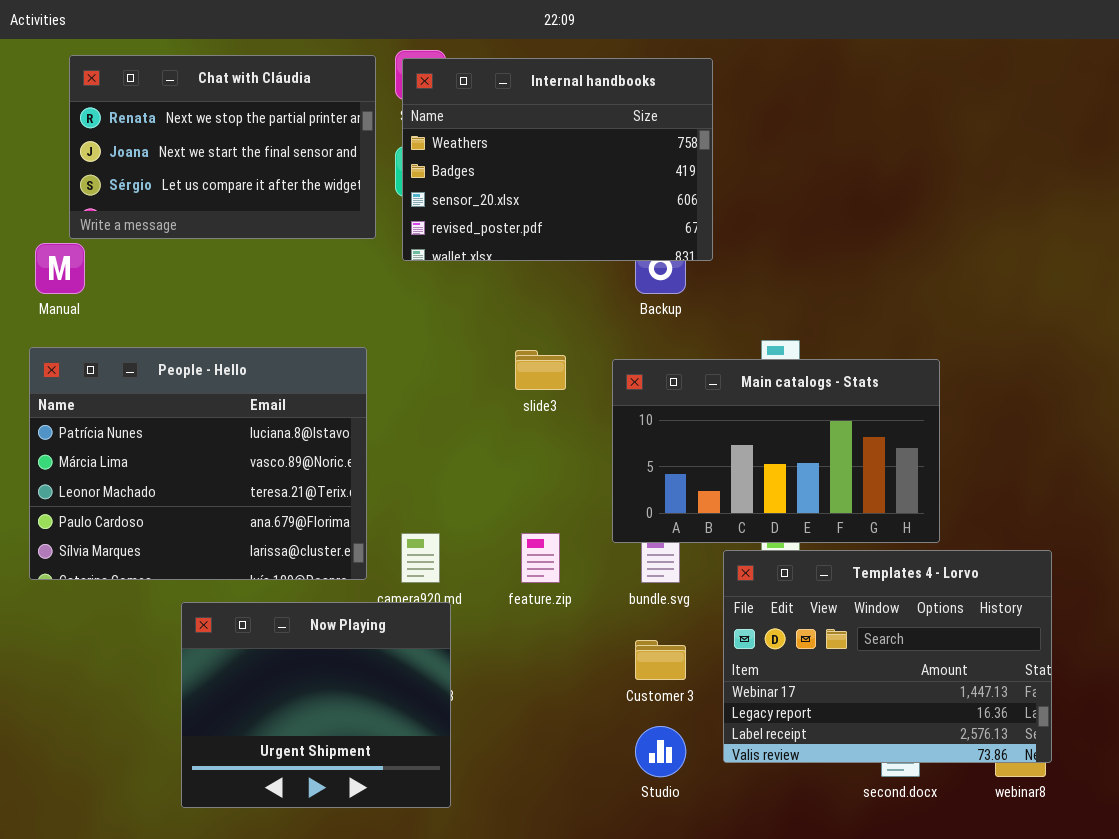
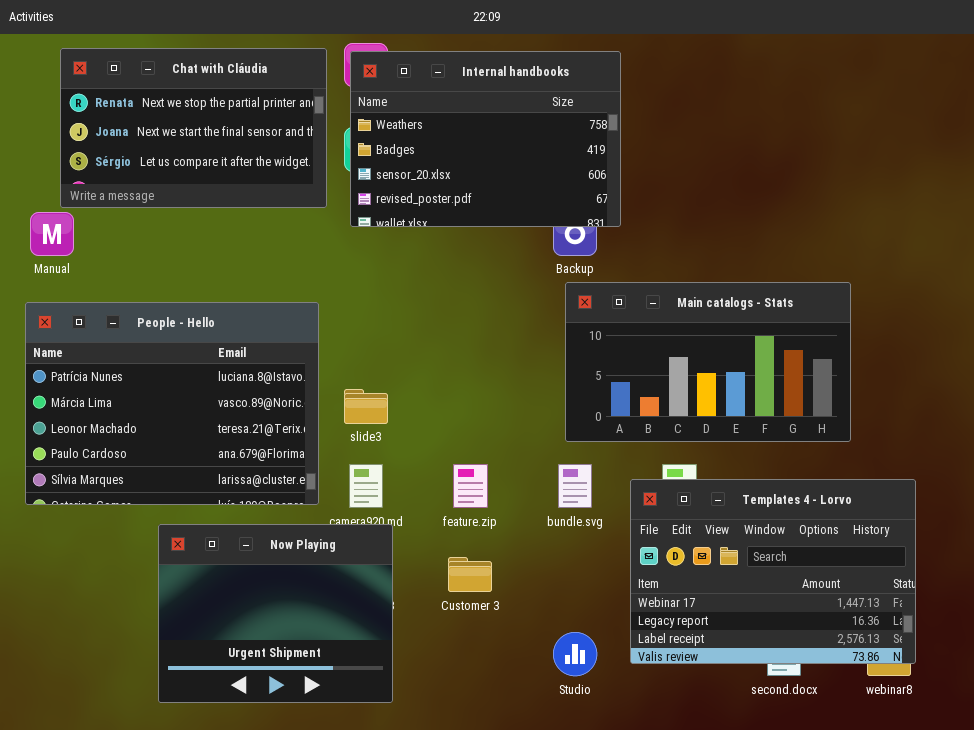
slide3: [515,350,566,390] -> [344,389,388,424], moved
Main catalogs - Stats: [612,359,940,543] -> [565,282,851,442], moved
Customer 3: [635,640,686,680] -> [448,557,492,592], moved

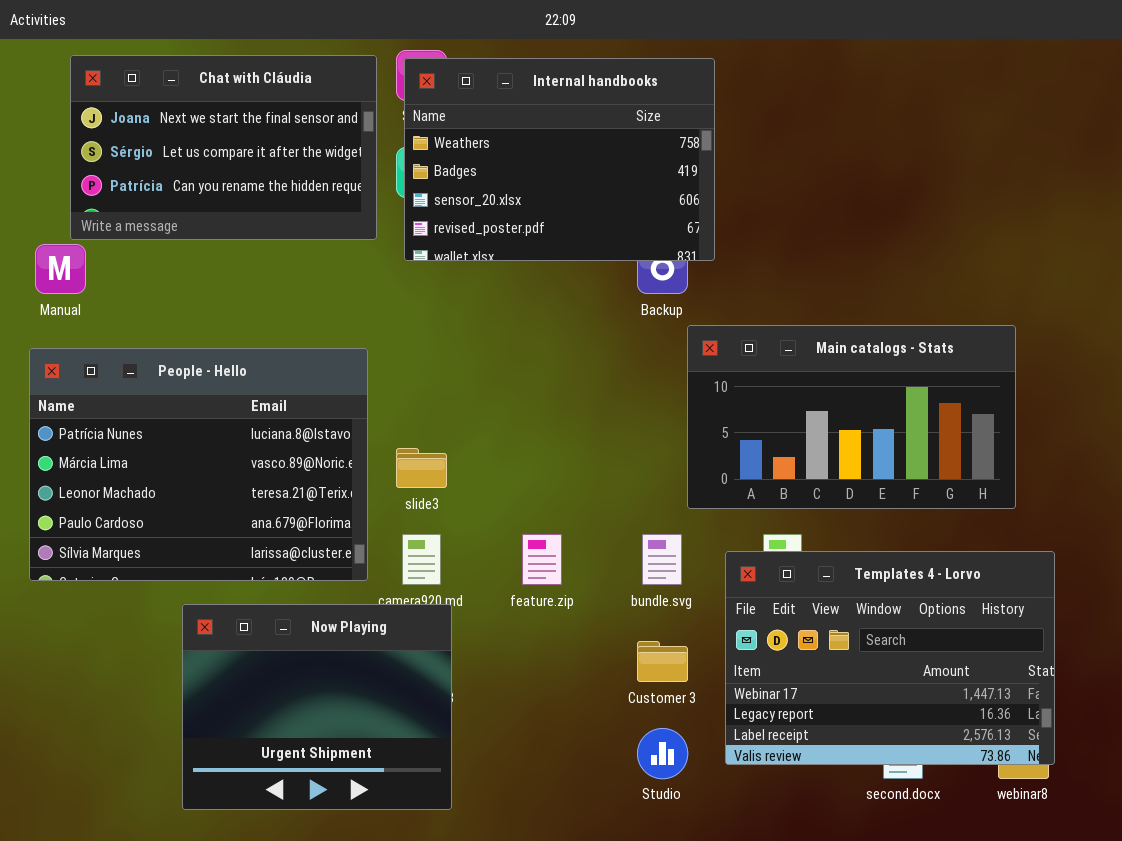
Chat with Cláudia: [60,48,327,208] -> [70,55,377,240], scrolled down 1 row
Main catalogs - Stats: [565,282,851,442] -> [687,325,1016,509], moved
Customer 3: [448,557,492,592] -> [637,641,688,682], moved

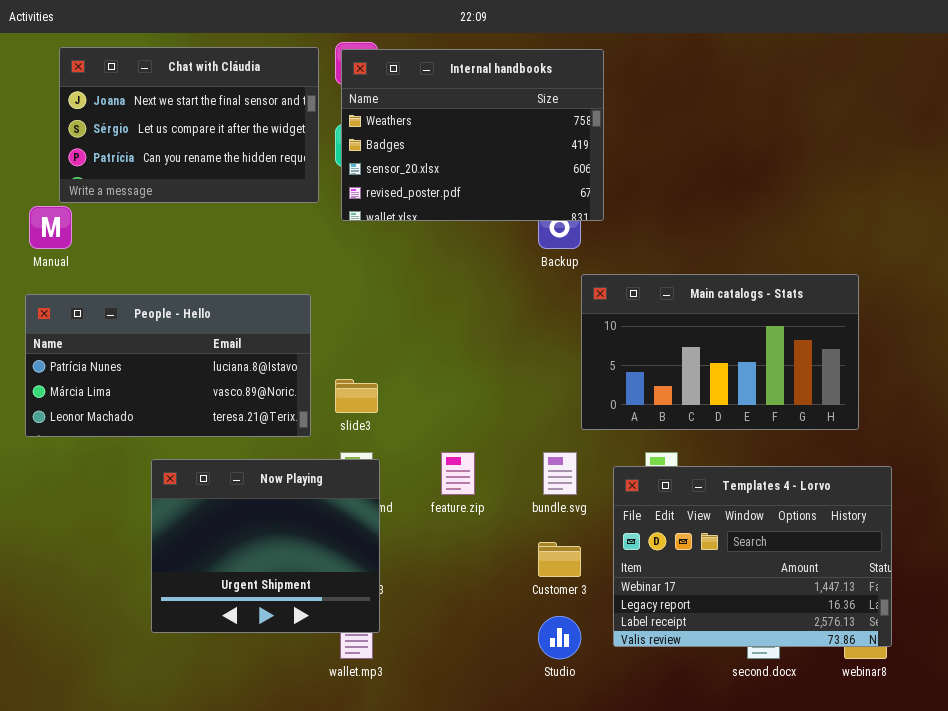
People - Hello: [29,348,368,581] -> [25,294,311,437], resized
Now Playing: [182,604,452,810] -> [151,459,380,633], moved

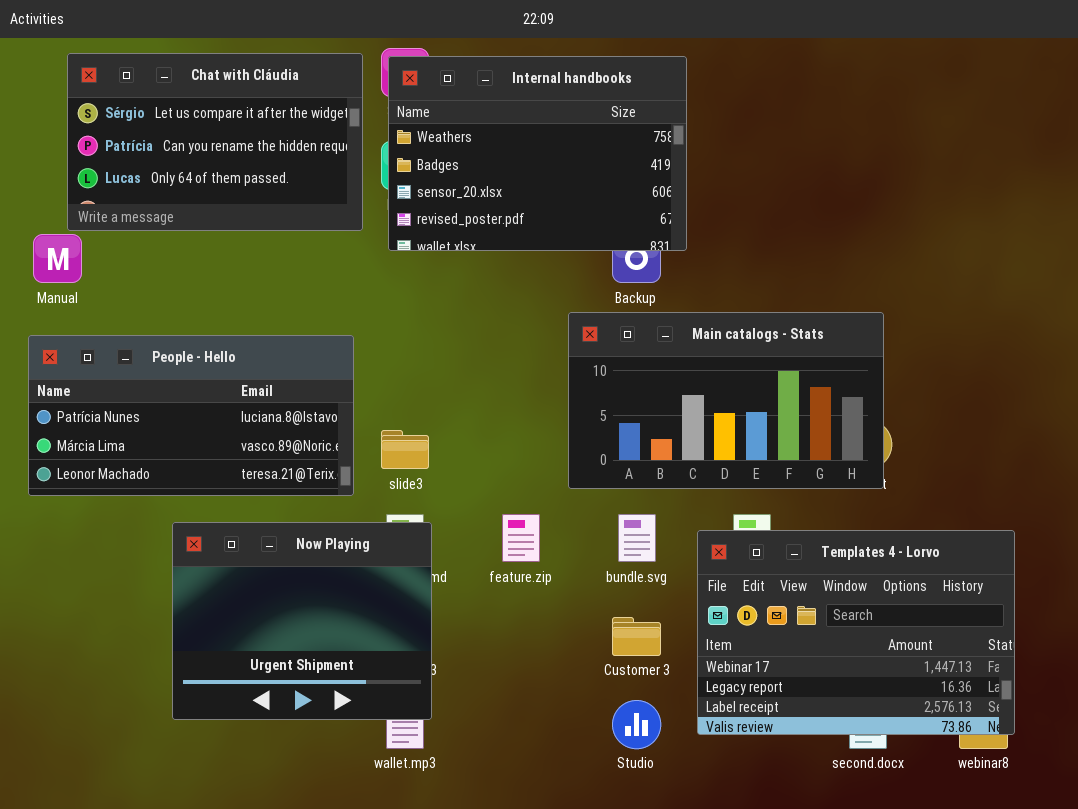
Chat with Cláudia: [59,47,319,203] -> [67,53,363,231], scrolled down 1 row
Main catalogs - Stats: [581,274,859,430] -> [568,312,884,489], moved

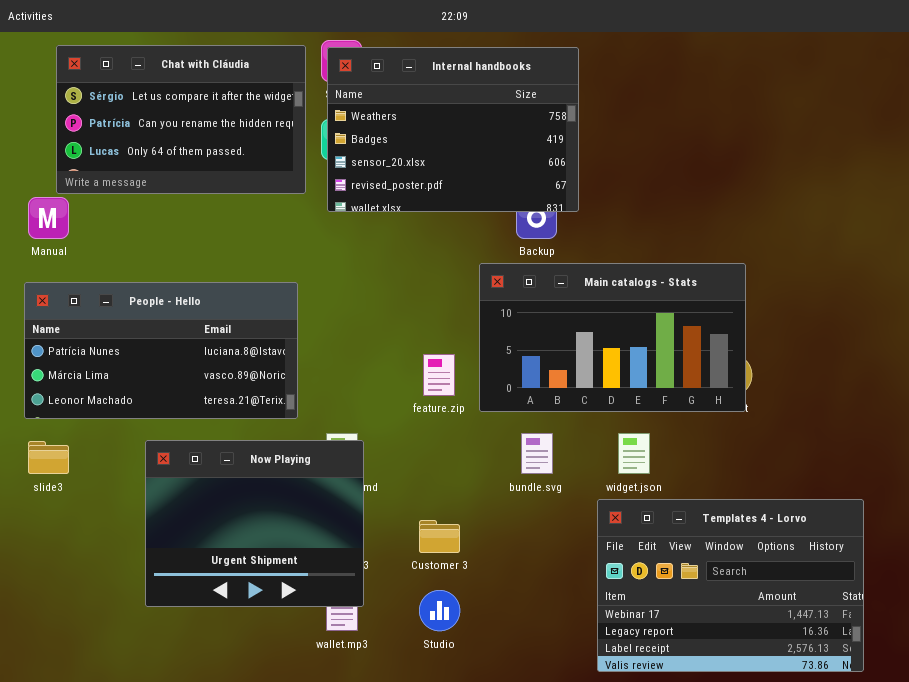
slide3: [381,430,429,469] -> [28,441,69,474], moved
feature.zip: [502,514,540,562] -> [423,354,455,396], moved
Templates 4 - Lorvo: [697,530,1015,735] -> [597,499,864,672], moved
Customer 3: [612,617,661,656] -> [419,520,460,553], moved
Studio: [612,700,661,749] -> [419,590,460,631], moved

